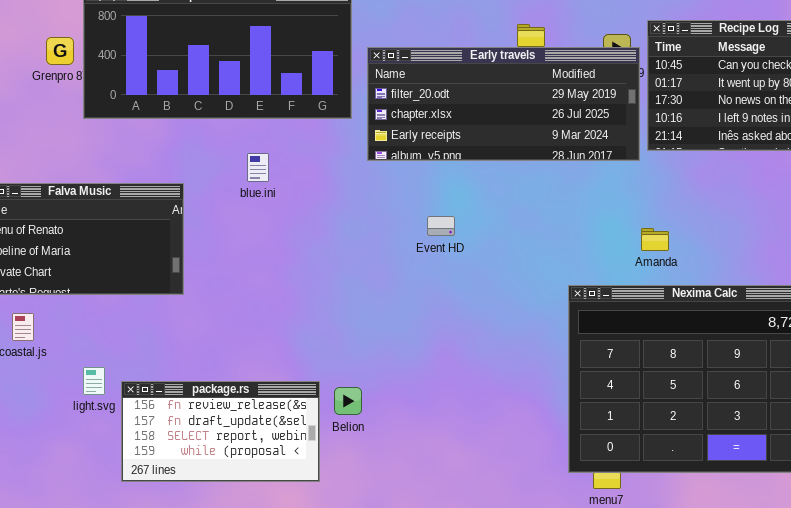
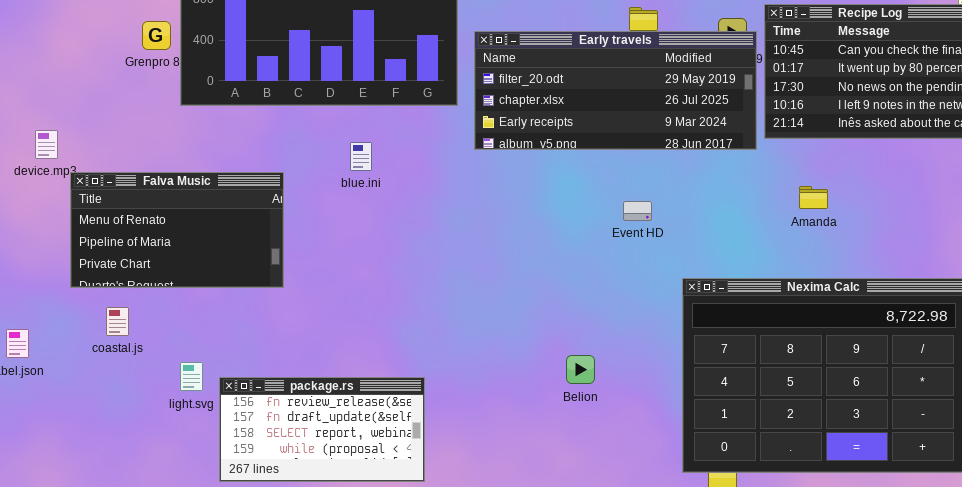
Event HD: [427,216,455,236] -> [623,201,652,221], moved
Amanda: [641,228,669,251] -> [799,186,828,209], moved
Belion: [334,387,362,415] -> [566,355,595,384], moved

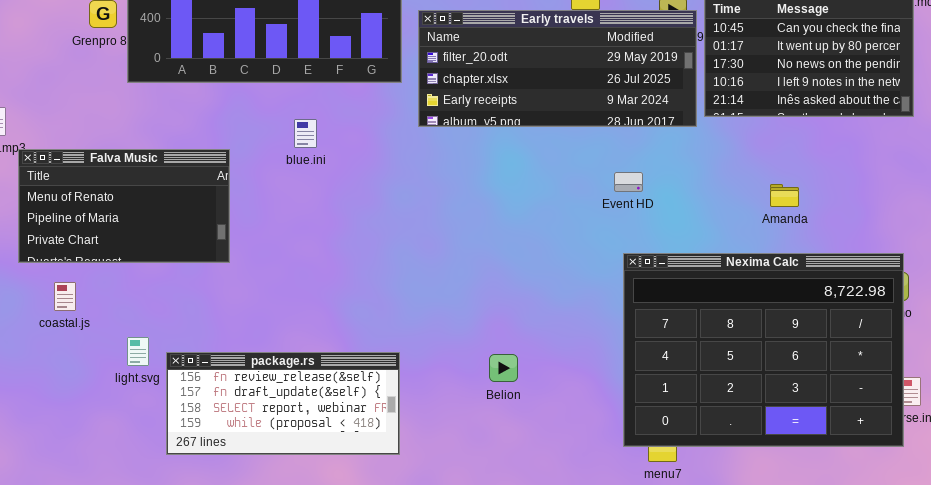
Amanda: [799,186,828,209] -> [770,184,799,207], moved
Event HD: [623,201,652,221] -> [614,172,643,192], moved
Belion: [566,355,595,384] -> [489,354,518,382], moved
package.rs: [219,377,425,482] -> [166,352,400,455], resized

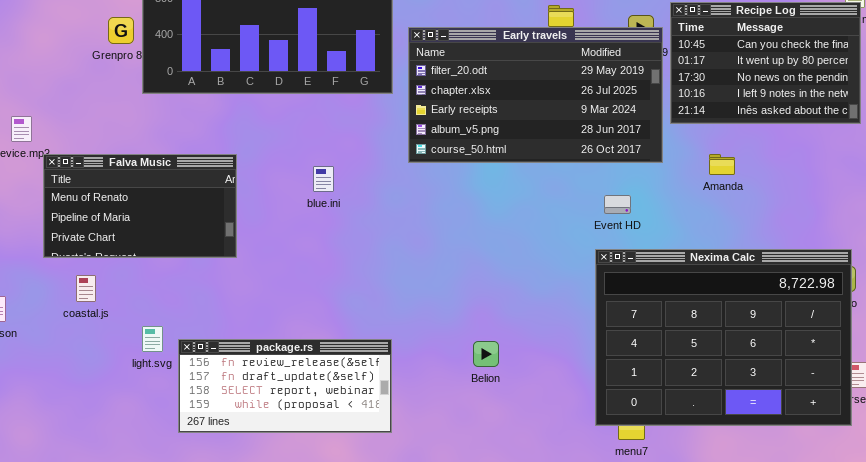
Early travels: [418,10,697,127] -> [408,27,663,163], resized
blue.ini: [294,119,317,148] -> [313,166,334,192], moved
Event HD: [614,172,643,192] -> [604,195,631,214], moved
Amanda: [770,184,799,207] -> [709,154,735,175], moved

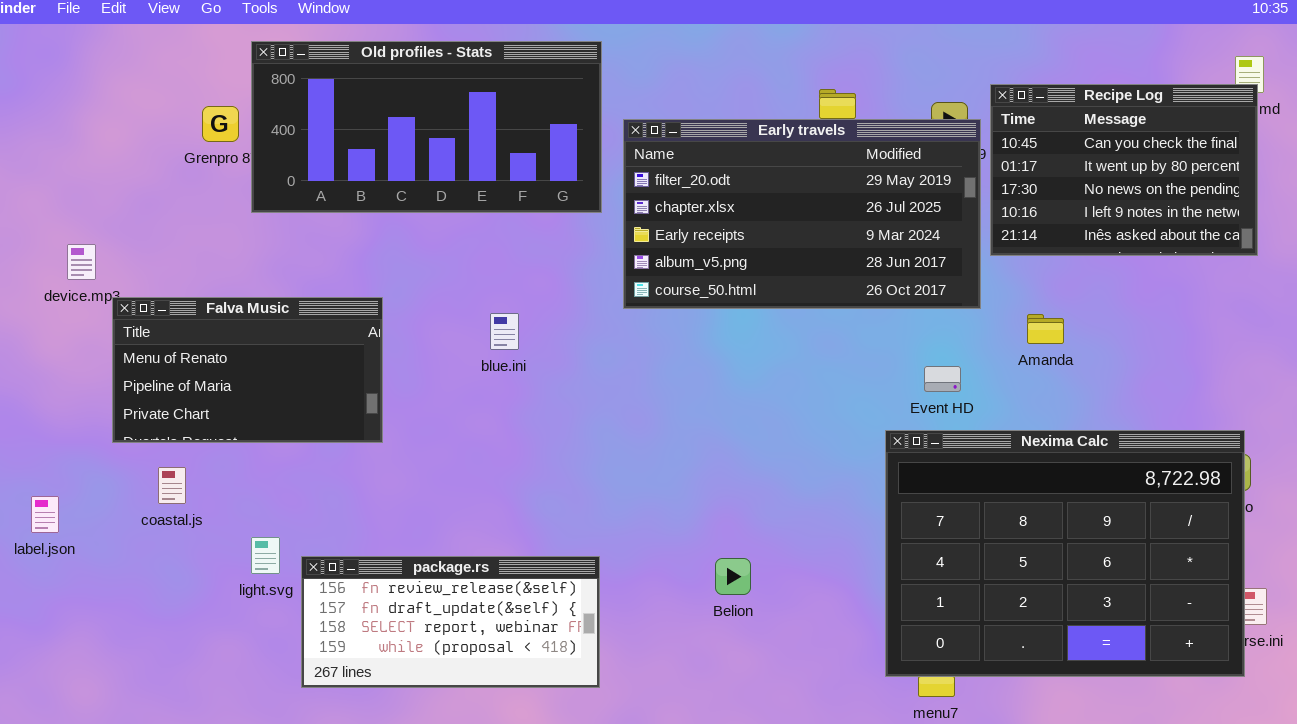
Amanda: [709,154,735,175] -> [1027,314,1064,344], moved
Event HD: [604,195,631,214] -> [924,366,961,392], moved

